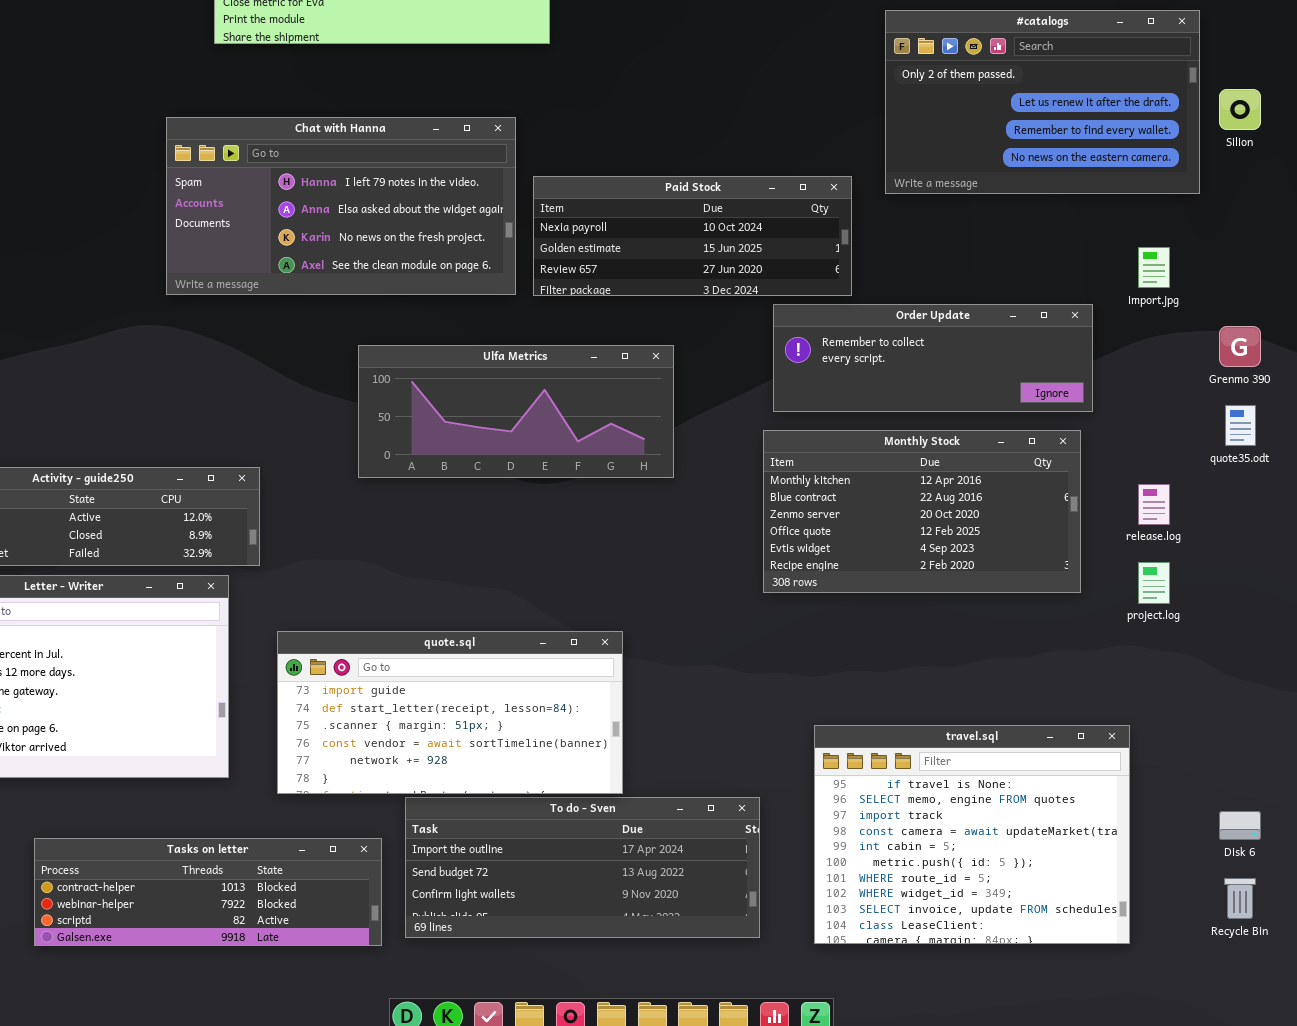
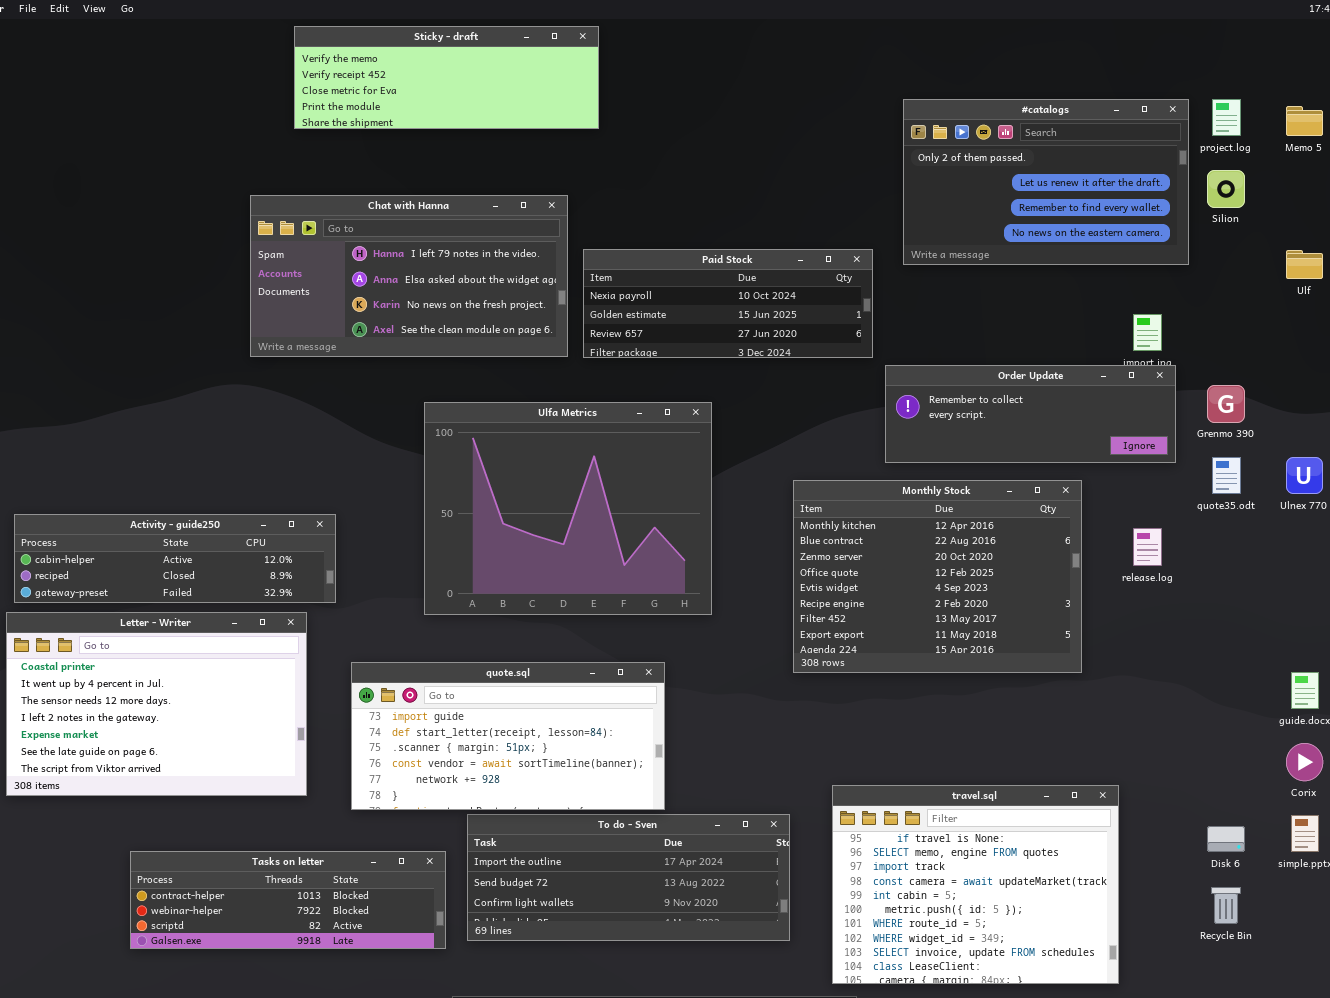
Order Update: [773,304,1093,412] -> [885,365,1176,463], moved
Ulfa Metrics: [358,345,674,478] -> [424,402,712,615], resized
Monthly Stock: [763,430,1081,593] -> [793,480,1082,673], resized
project.log: [1138,562,1170,604] -> [1212,99,1241,136], moved
travel.sql: [814,725,1130,944] -> [832,785,1119,984], moved

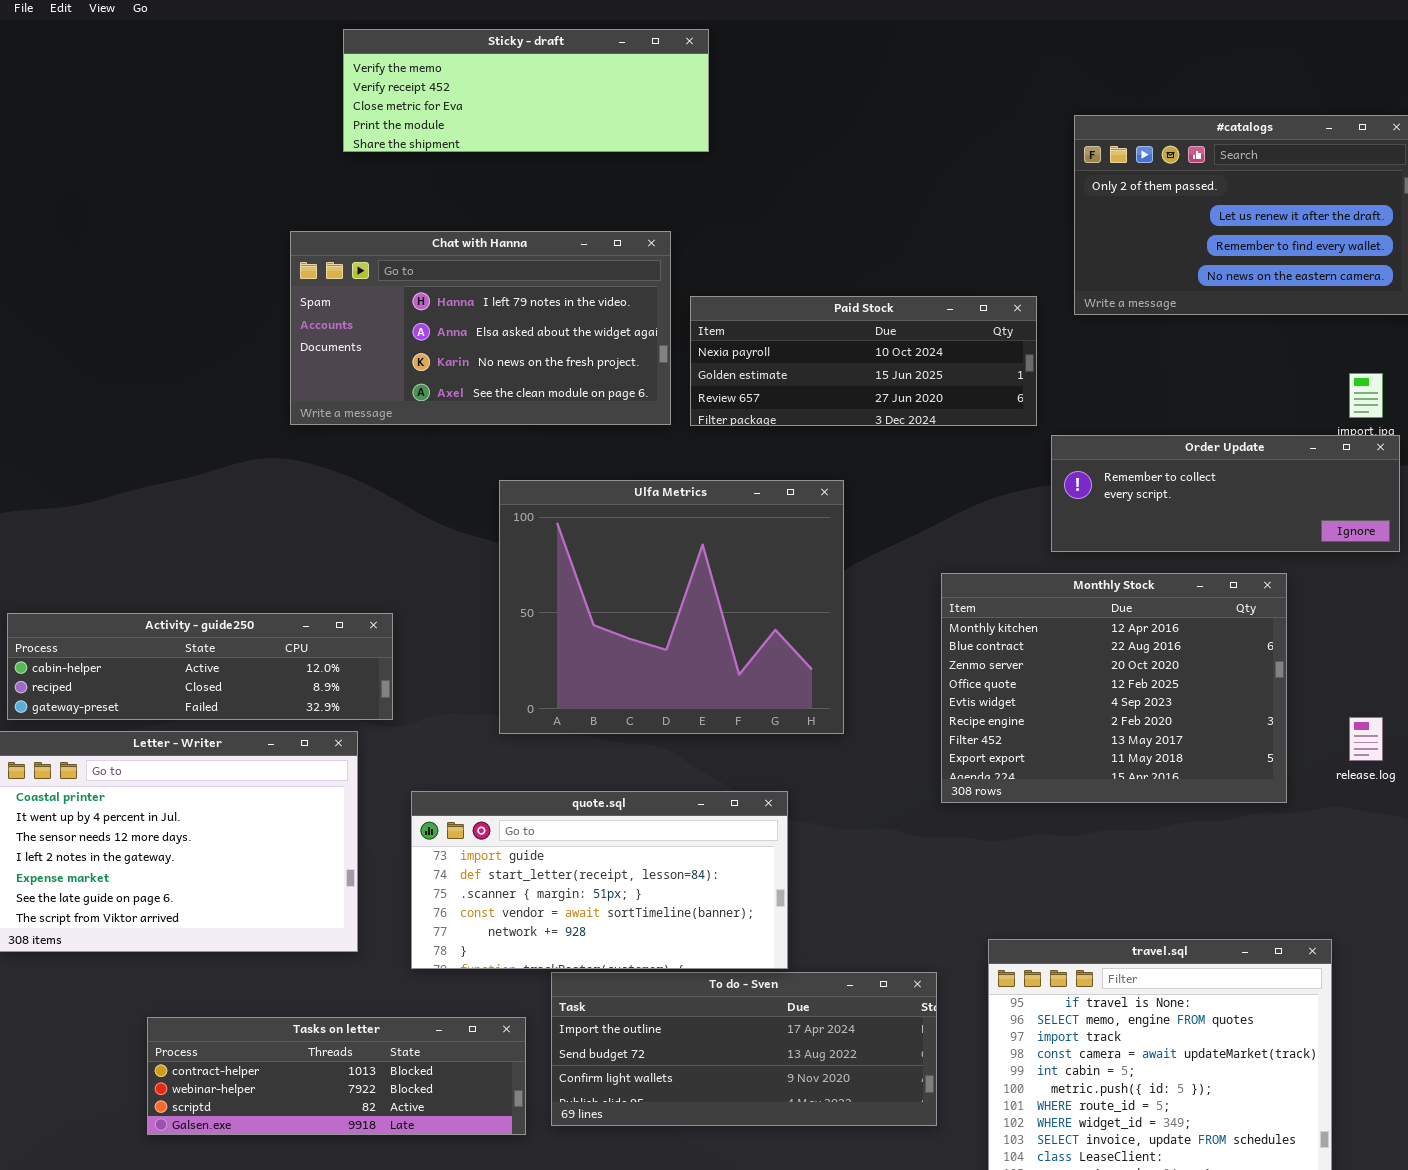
release.log: [1133,528,1162,566] -> [1349,717,1383,761], moved

